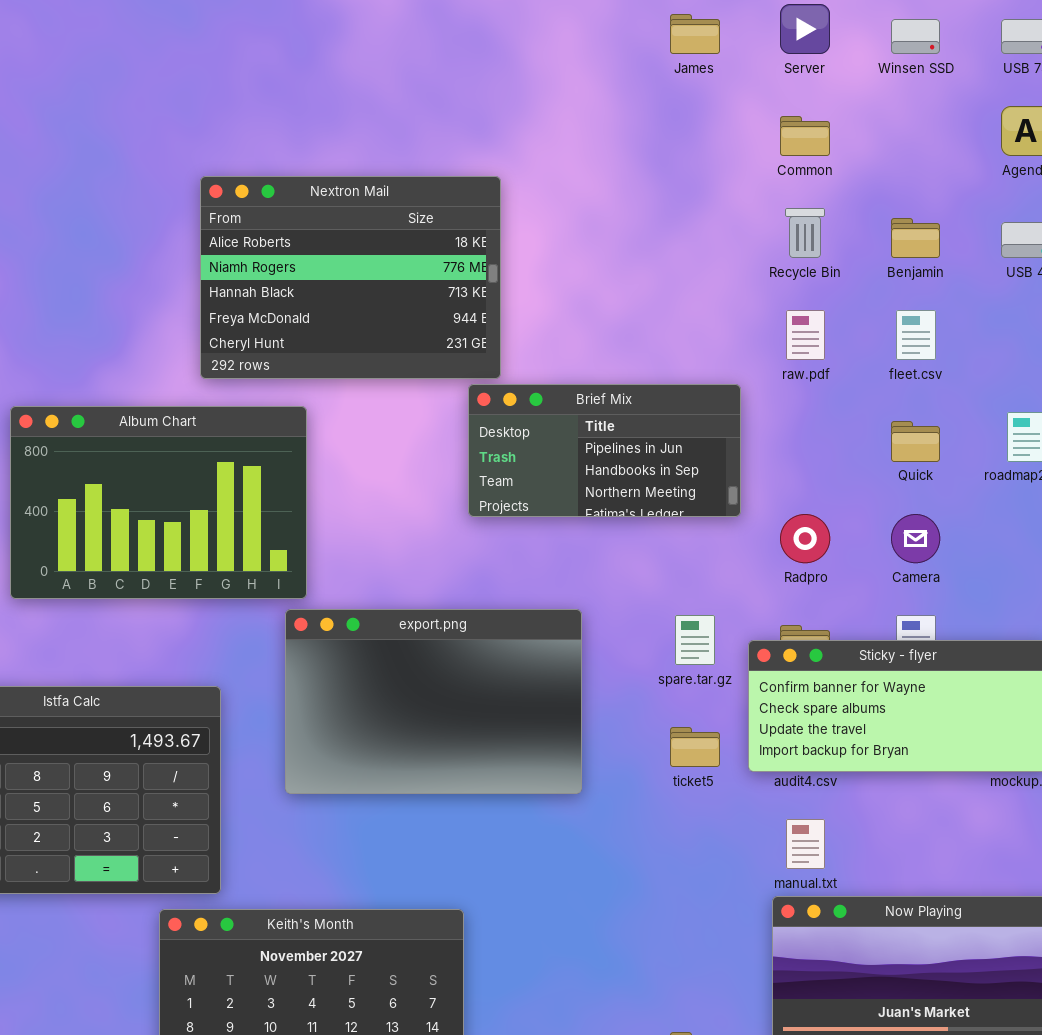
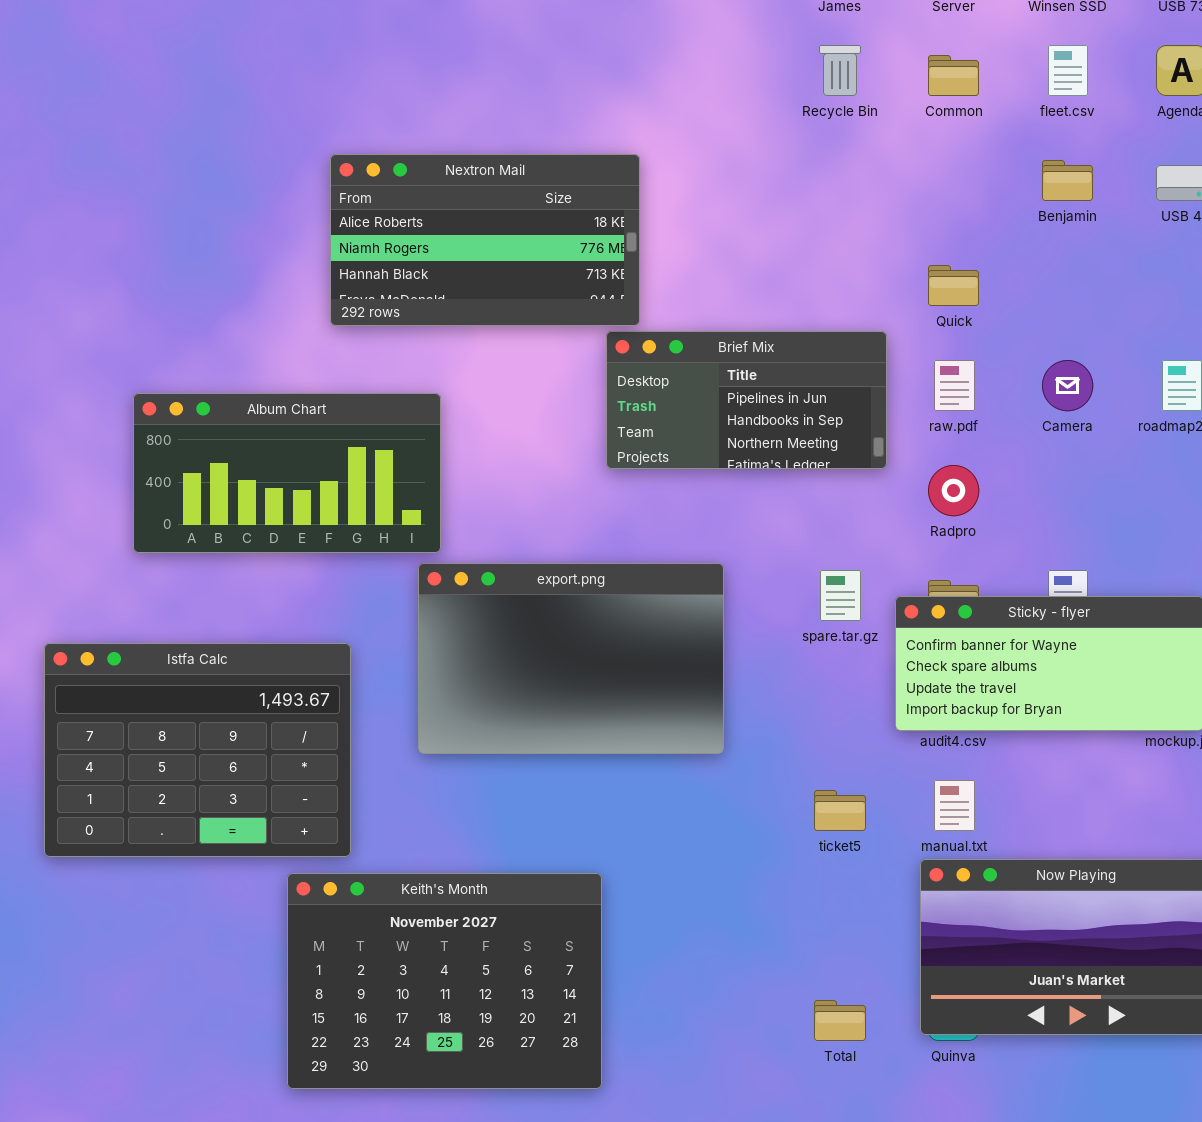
Nextron Mail: [200,176,501,379] -> [330,154,640,326], resized
Recycle Bin: [785,208,825,258] -> [819,45,861,96], moved
raw.pdf: [786,310,825,360] -> [934,360,975,411], moved
fleet.csv: [896,310,936,360] -> [1048,45,1088,96], moved
Album Chart: [10,406,307,599] -> [133,393,441,553], resized
Quick: [891,421,940,462] -> [928,265,979,306], moved
Camera: [891,514,940,563] -> [1042,360,1093,411], moved
ticket5: [670,727,720,767] -> [814,790,866,831], moved

